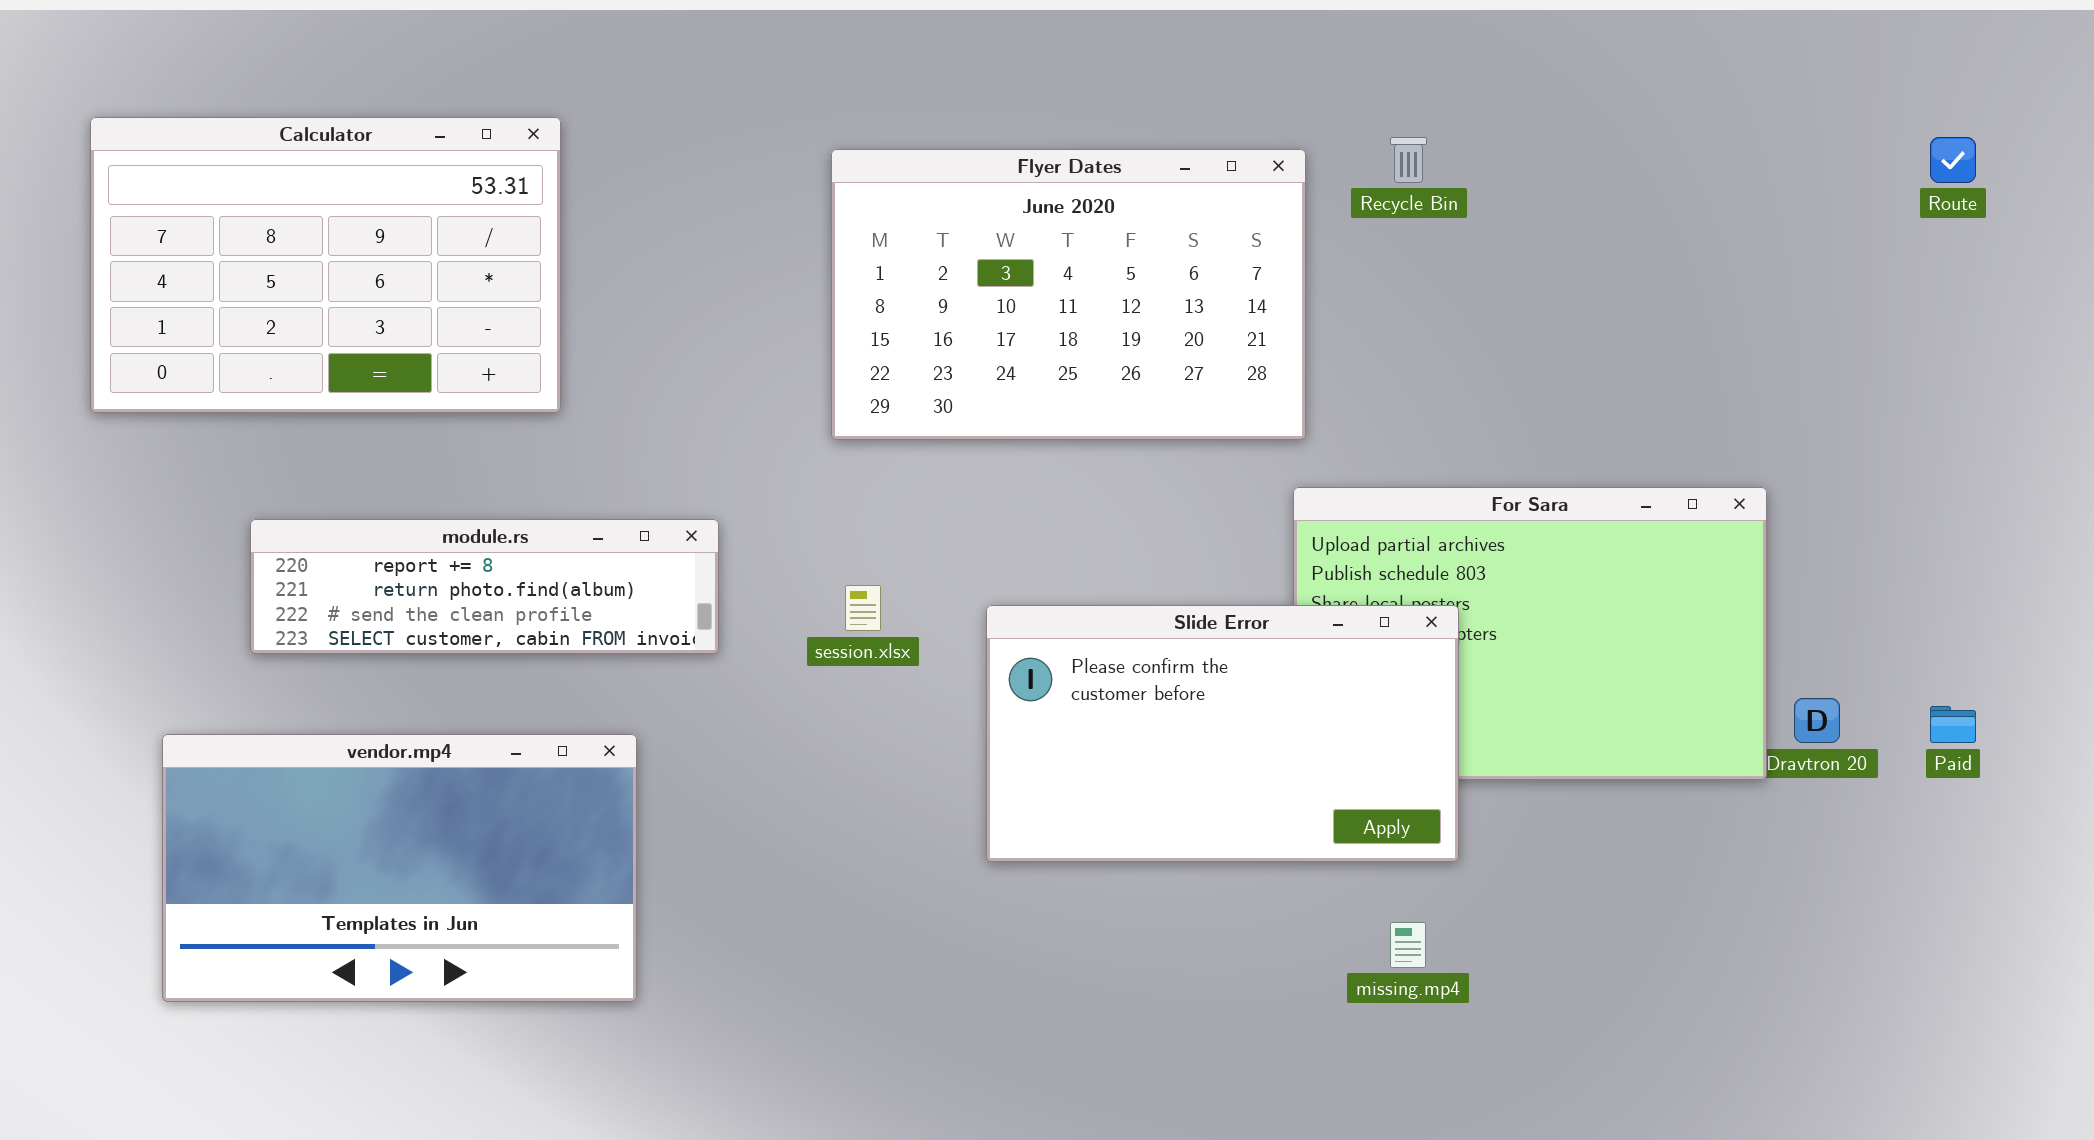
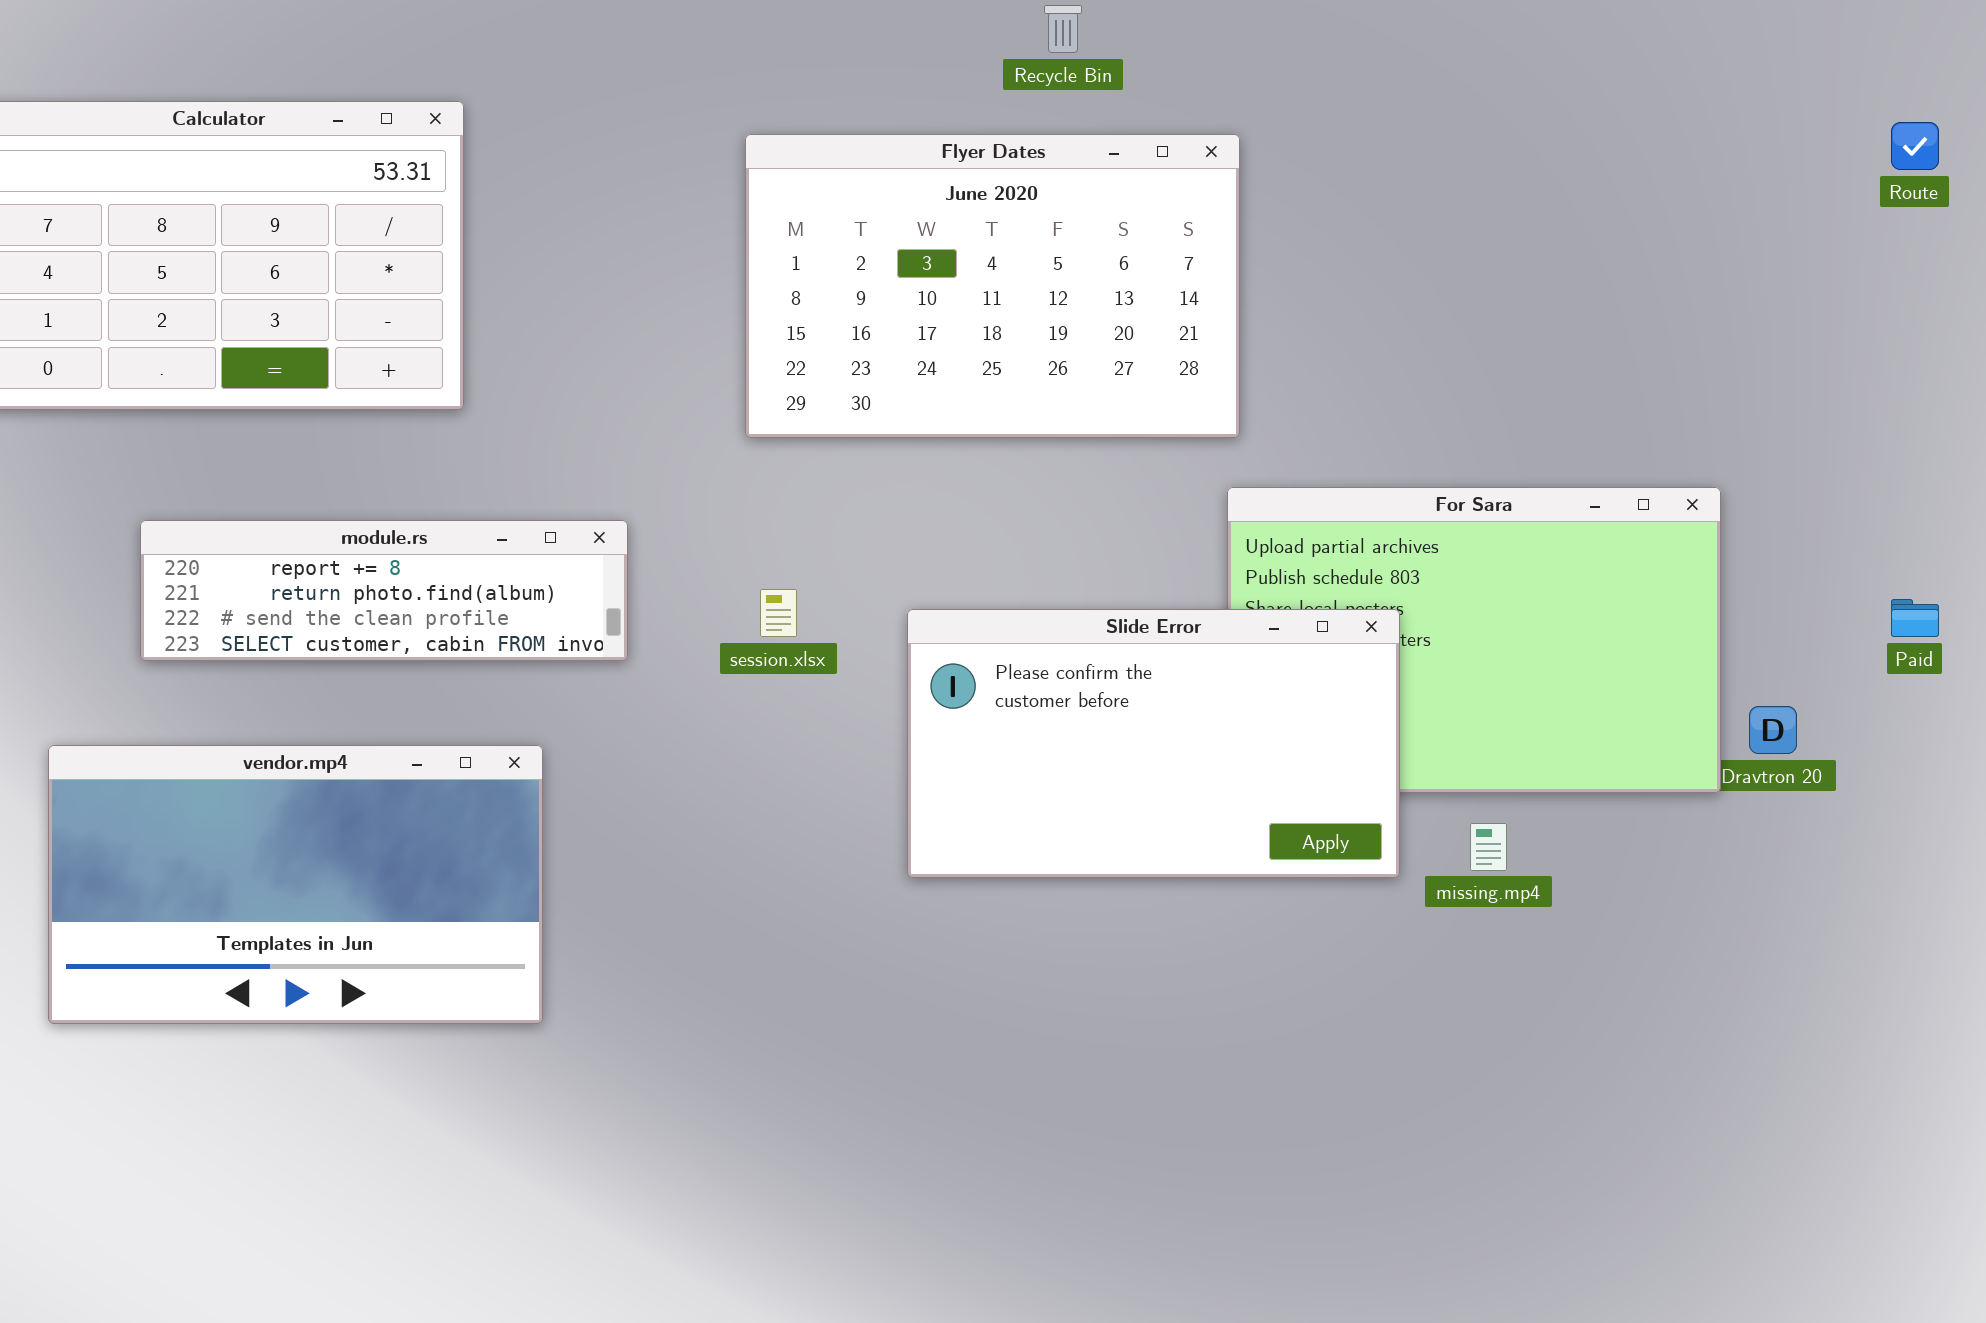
Recycle Bin: [1390,137,1427,183] -> [1044,5,1082,53], moved
Paid: [1930,706,1976,743] -> [1891,599,1939,637], moved
missing.mp4: [1390,922,1426,968] -> [1470,823,1507,871], moved

